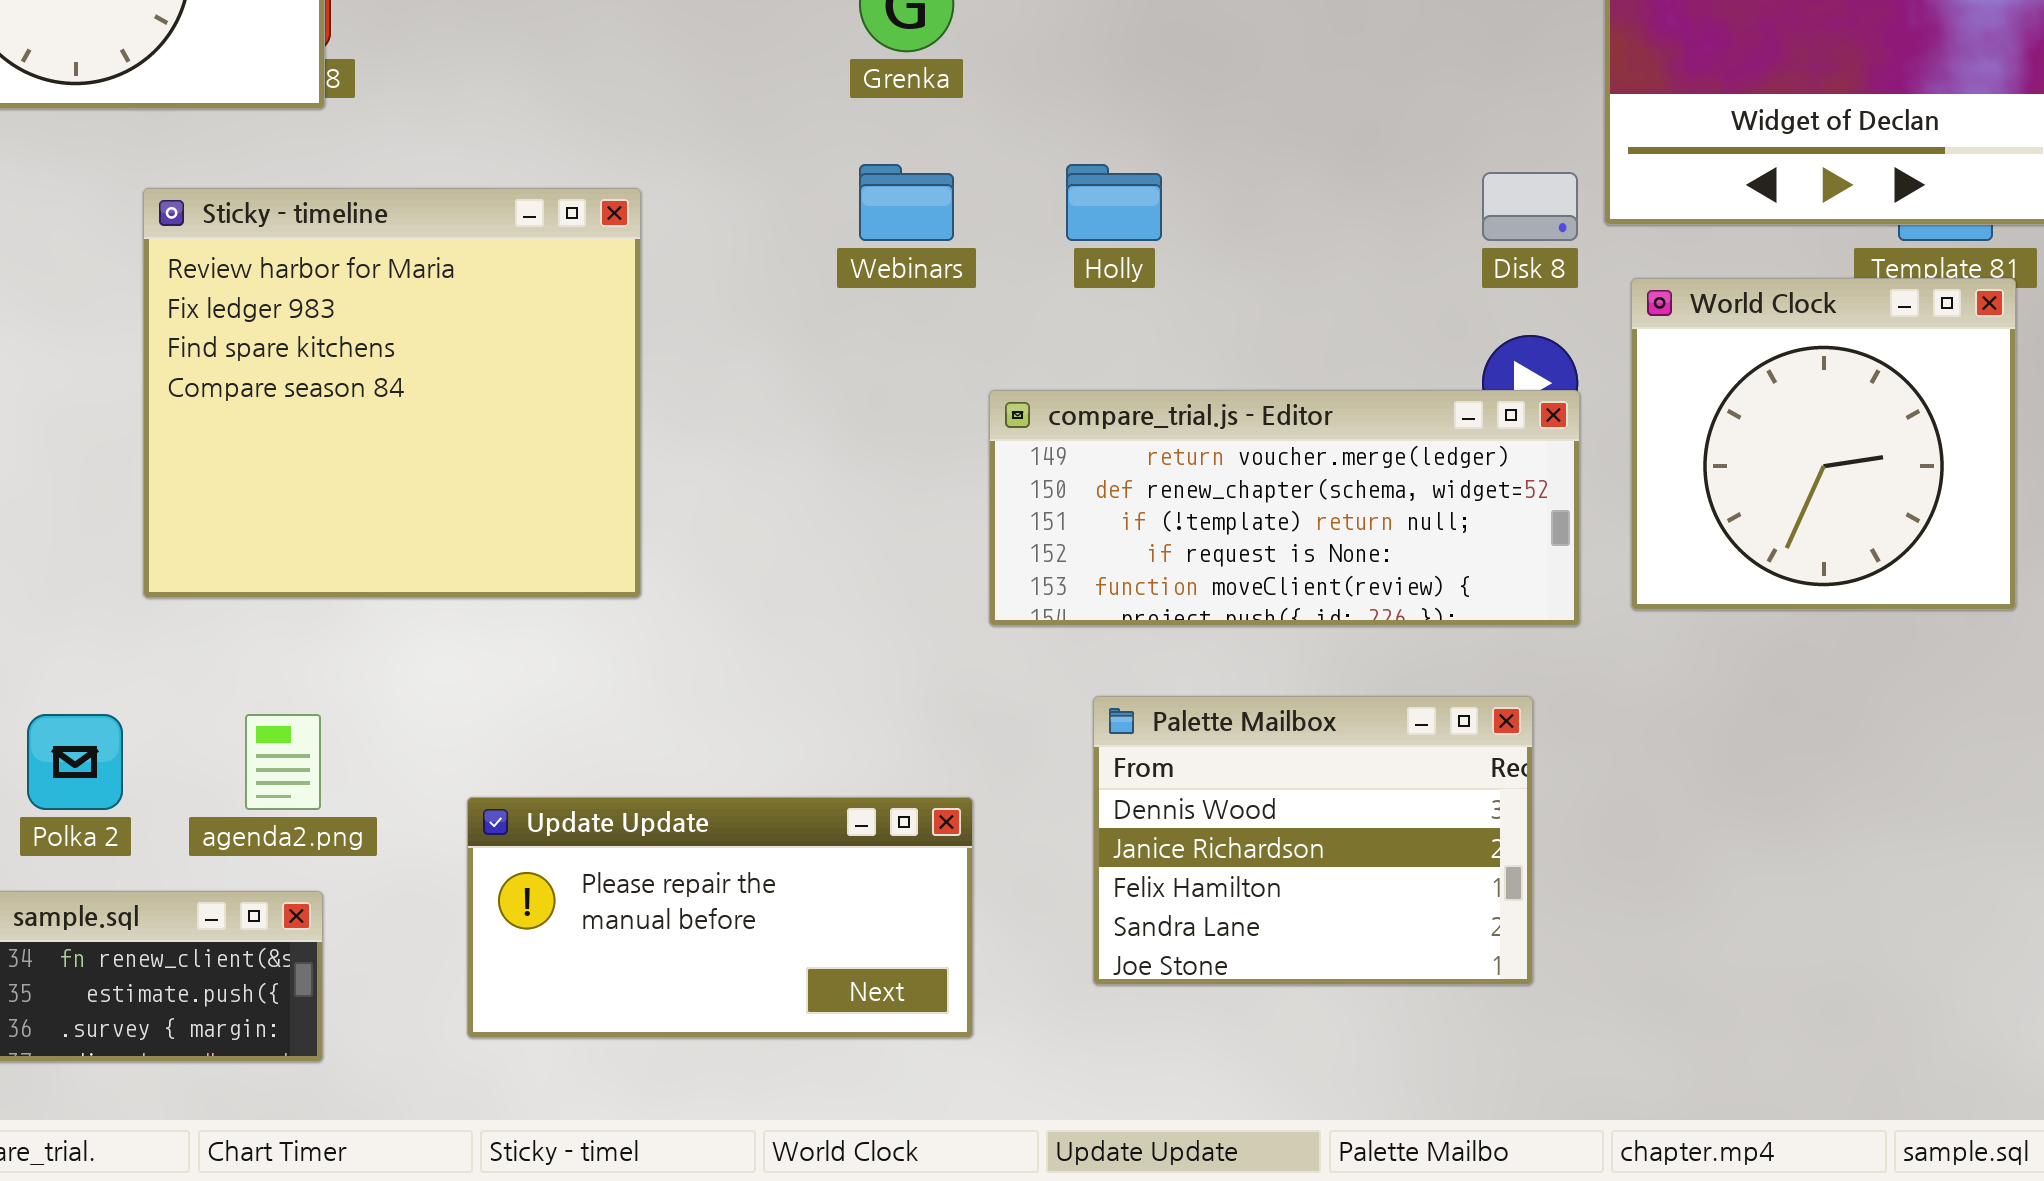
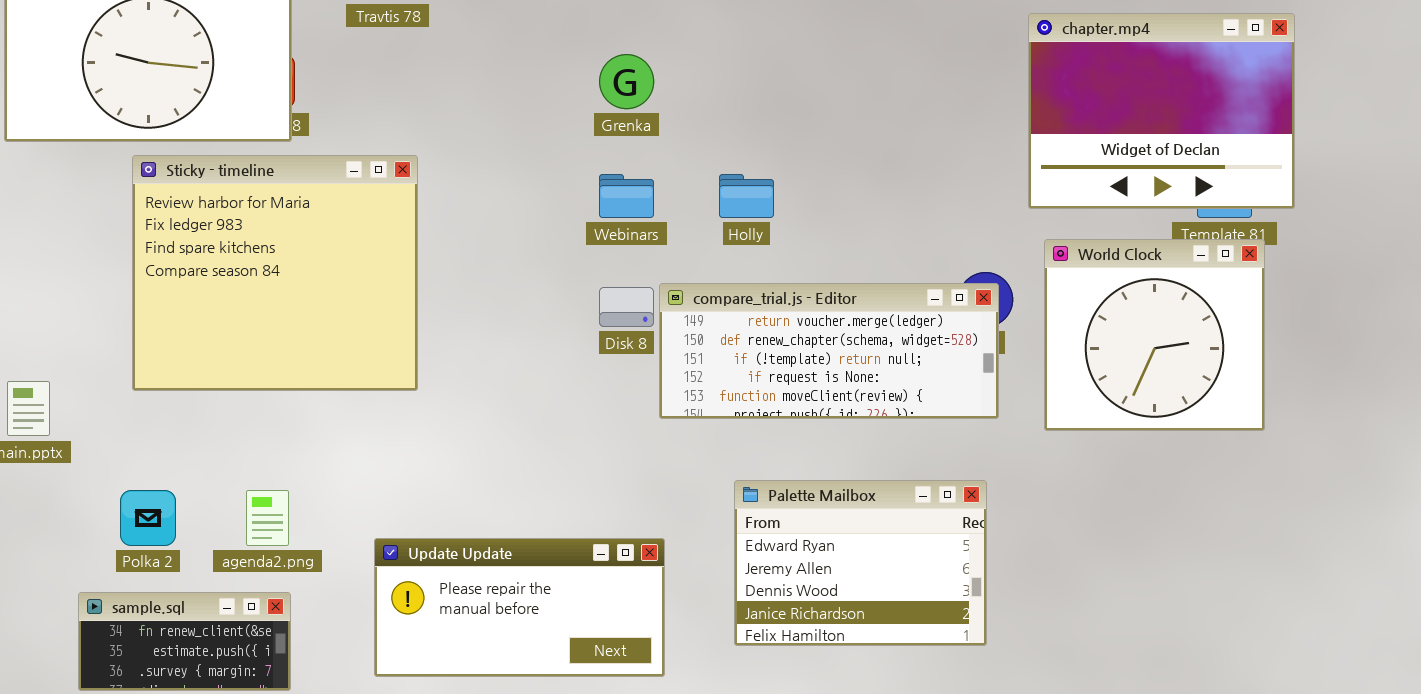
Disk 8: [1482,172,1578,241] -> [599,287,654,327], moved
Sticky - timeline: [143,188,641,598] -> [132,155,418,391], moved
compare_trial.js - Editor: [989,390,1580,626] -> [659,283,999,419], moved
Palette Mailbox: [1093,696,1533,985] -> [734,480,987,646], scrolled up 2 rows

